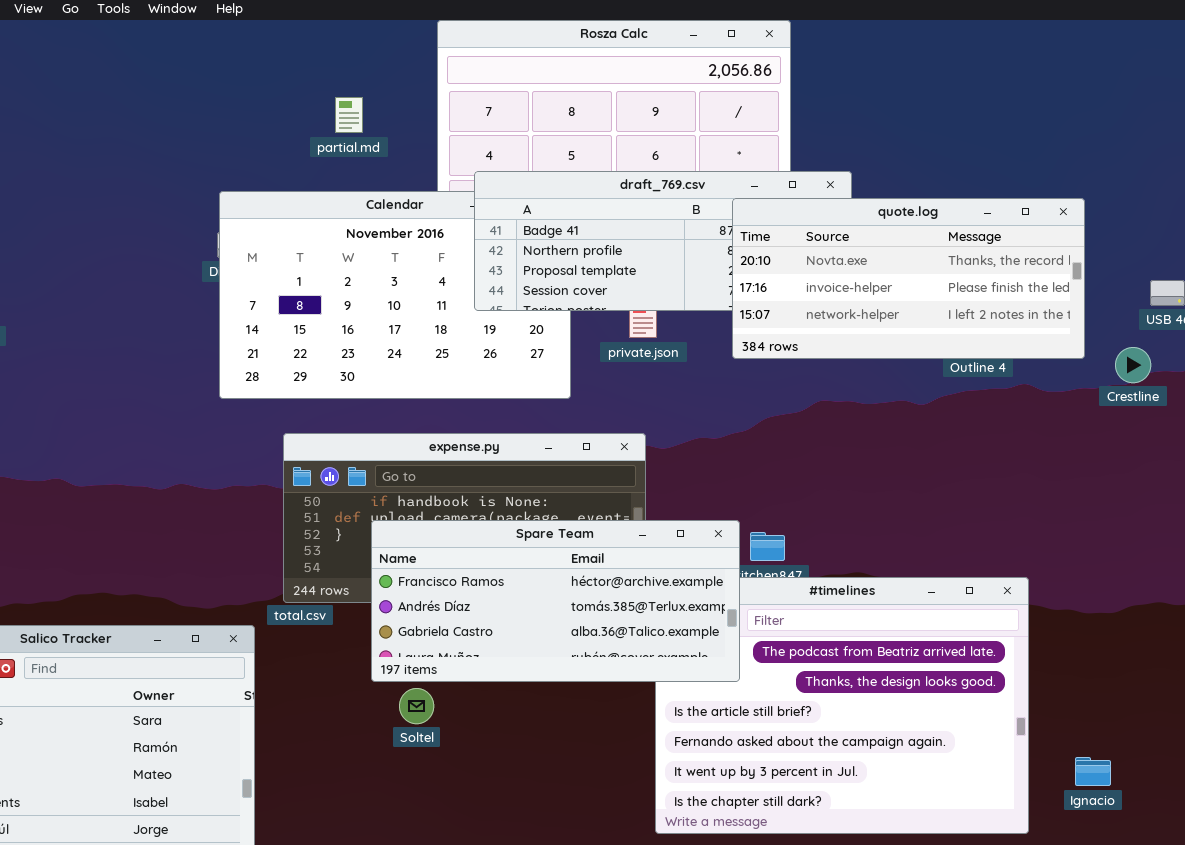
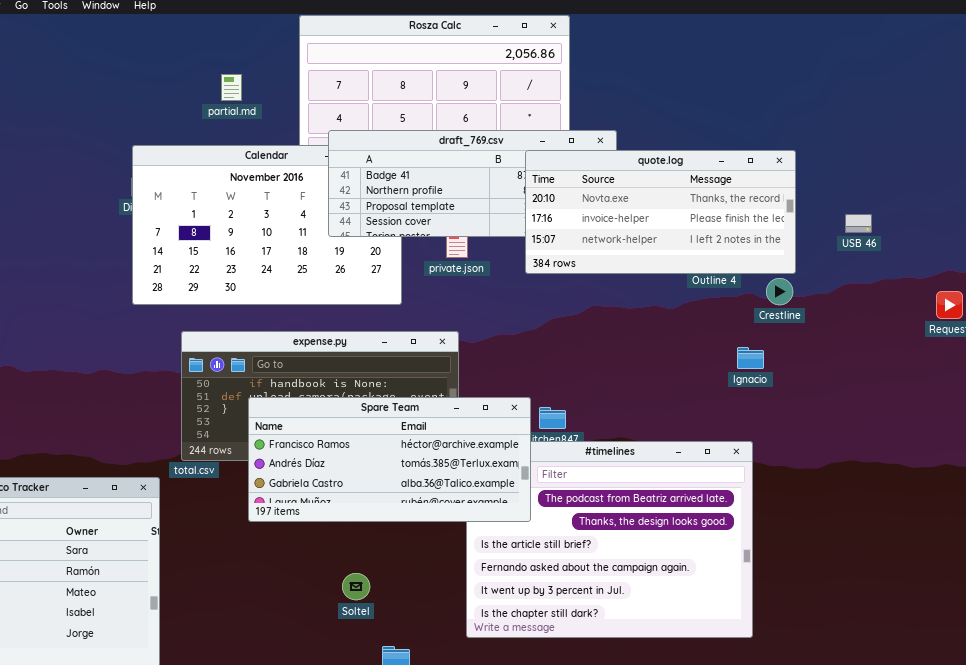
Crestline: [1115,347,1151,383] -> [766,278,793,305], moved
Soltel: [399,688,434,724] -> [342,573,370,600], moved
Ignacio: [1075,757,1111,786] -> [737,347,764,369], moved

